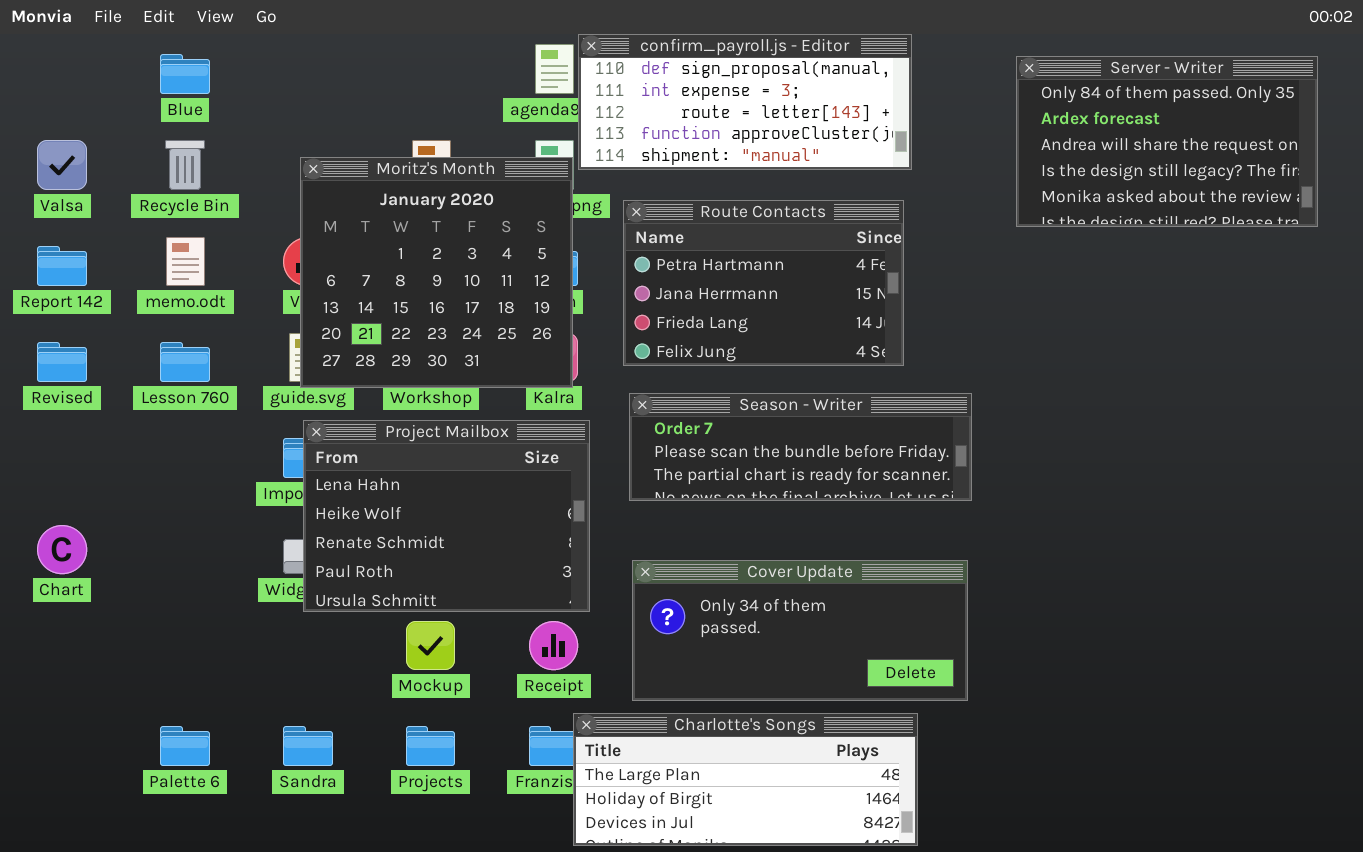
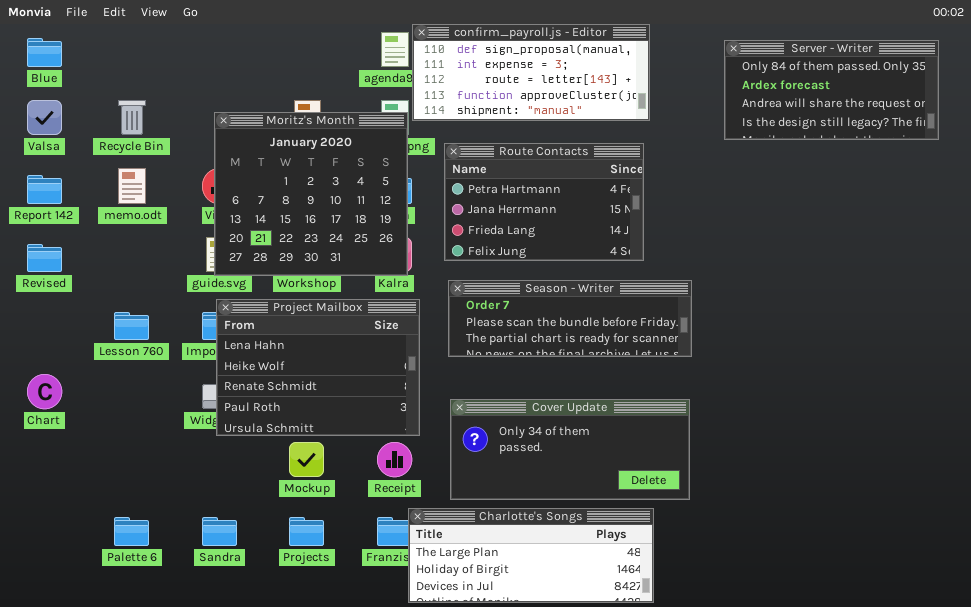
Blue: [160,54,210,94] -> [27,38,62,67], moved
Server - Writer: [1016,56,1318,227] -> [724,40,939,140], resized
Lesson 760: [160,342,210,382] -> [114,312,149,340], moved

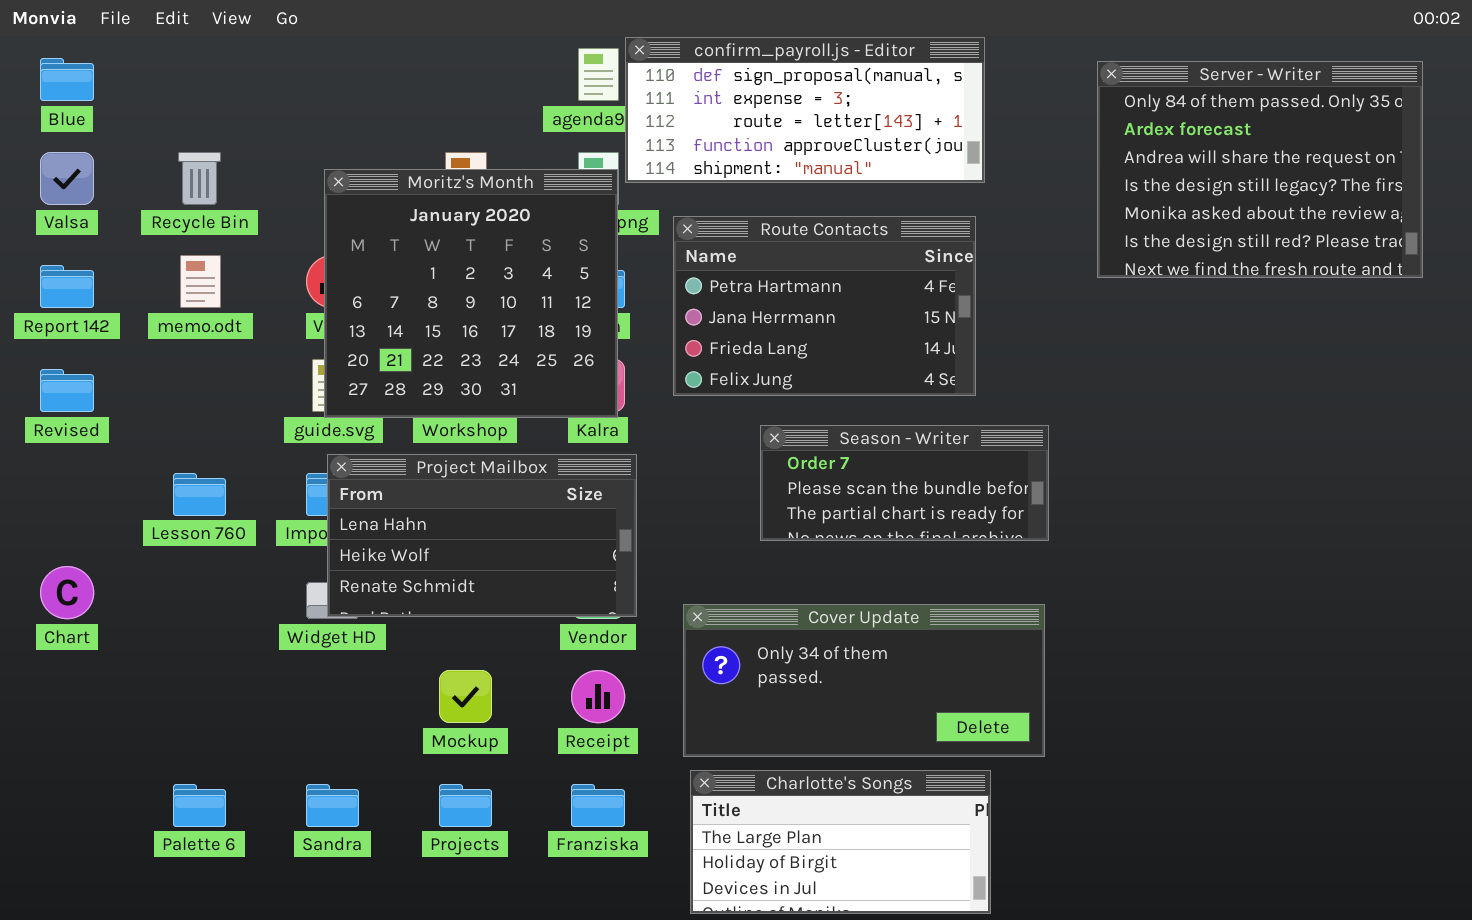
Server - Writer: [724,40,939,140] -> [1097,61,1423,278], resized
Season - Writer: [448,280,692,357] -> [760,425,1049,541], resized
Project Mailbox: [216,299,420,436] -> [327,454,637,617], resized
Charlotte's Songs: [408,508,654,603] -> [690,770,991,914], resized

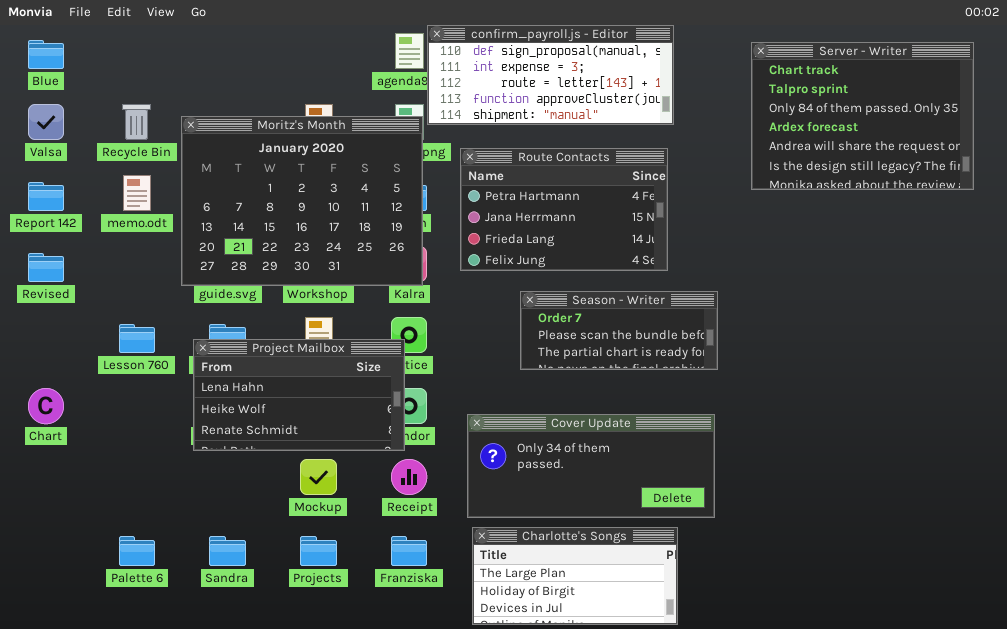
Server - Writer: [1097,61,1423,278] -> [751,42,974,190], scrolled up 2 rows
Moritz's Month: [324,169,618,418] -> [181,116,423,286], resized
Project Mailbox: [327,454,637,617] -> [193,339,405,451], moved

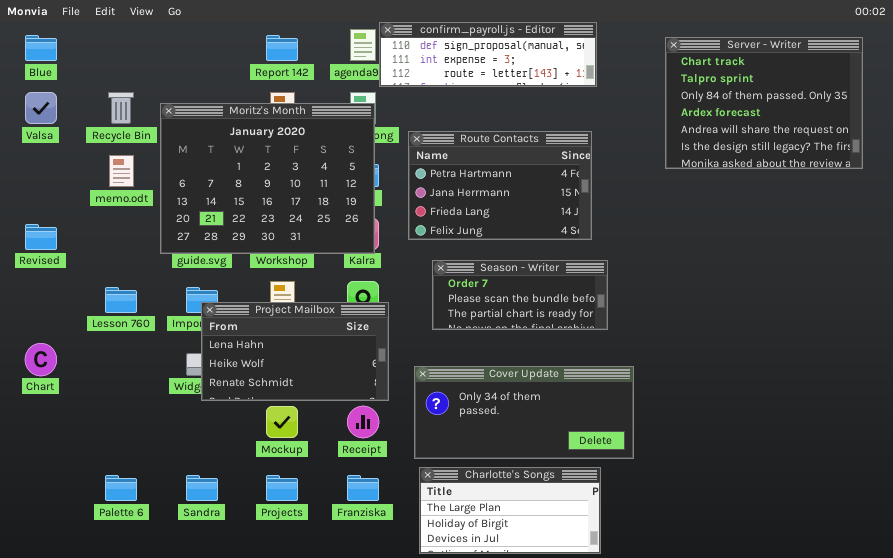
confirm_payroll.js - Editor: [427,25,674,125] -> [379,22,597,87], resized
Report 142: [28,182,64,211] -> [266,35,298,61], moved
Season - Writer: [520,291,718,370] -> [432,260,608,330], moved
Project Mailbox: [193,339,405,451] -> [201,302,389,401], moved

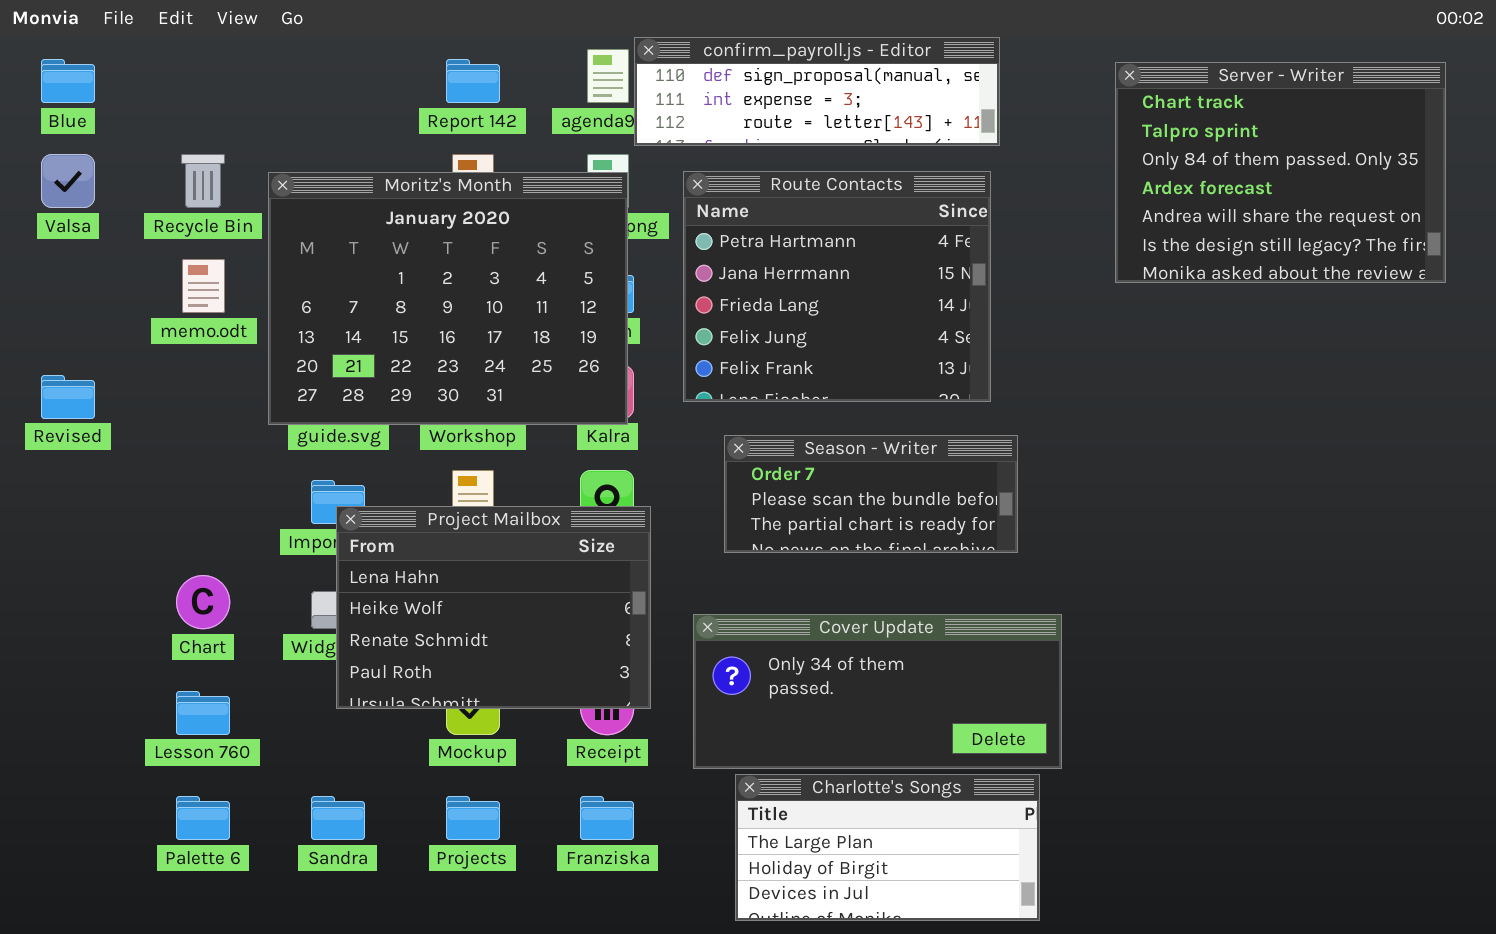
Route Contacts: [408,131,592,240] -> [683,171,991,402], resized
Lesson 760: [105,287,137,313] -> [176,691,230,735], moved
Project Mailbox: [201,302,389,401] -> [336,506,651,709], resized
Chart: [25,343,57,376] -> [176,575,230,629], moved
Charlotte's Songs: [419,467,601,554] -> [735,774,1040,921], moved

